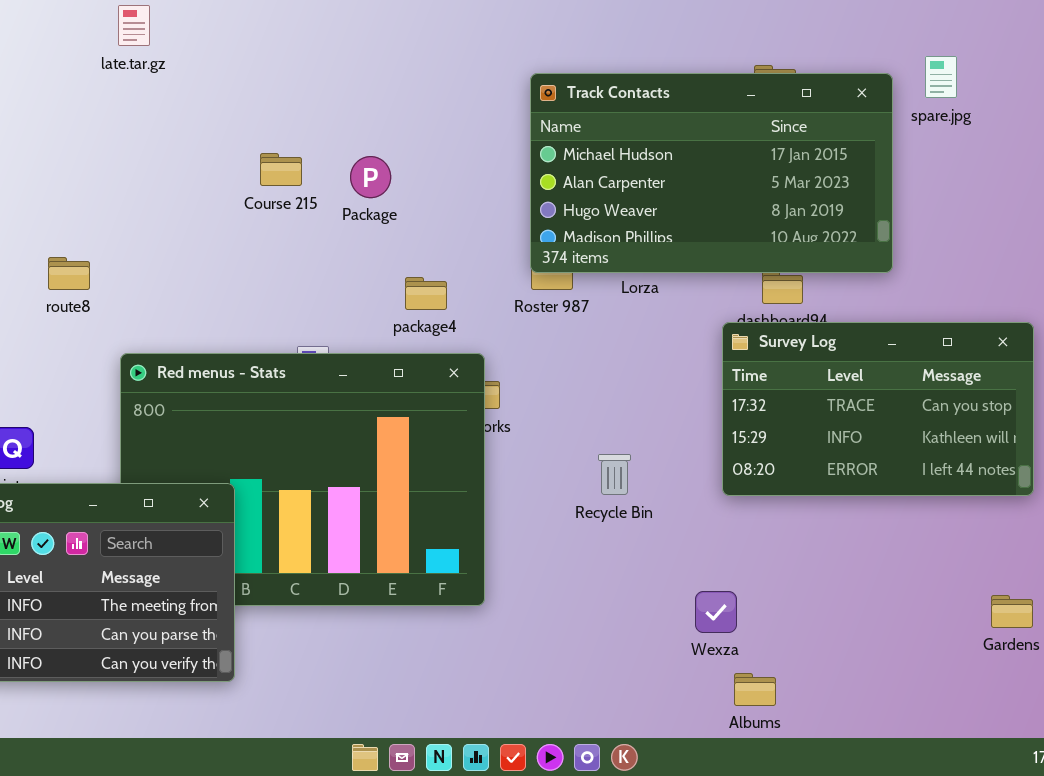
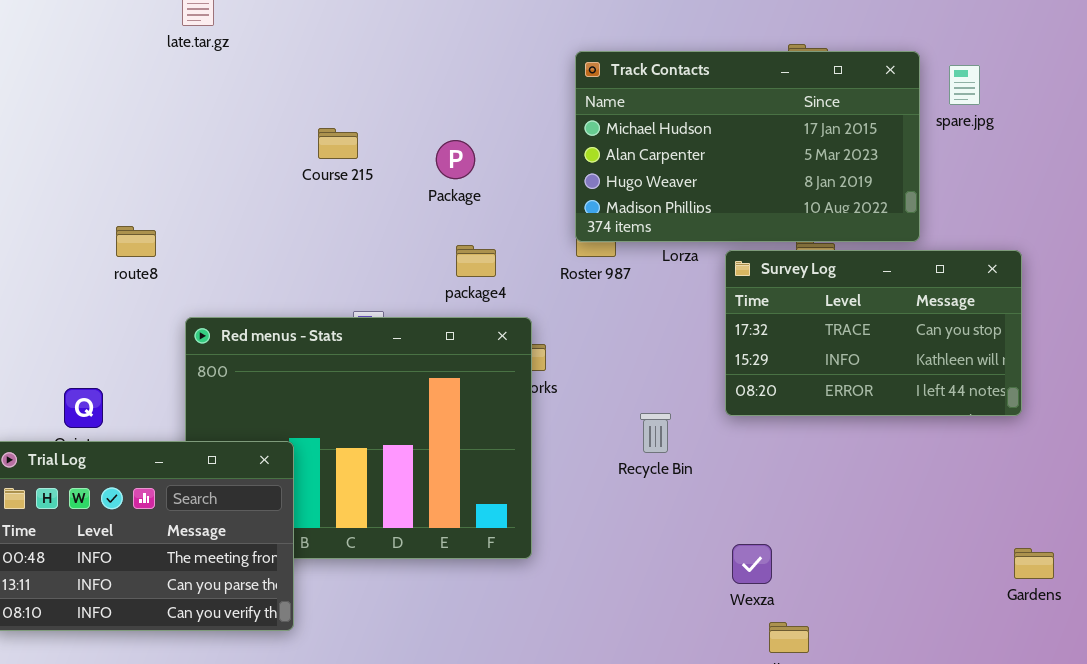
spare.jpg: [925,56,957,98] -> [949,65,980,105], moved
Package: [350,156,391,198] -> [436,140,475,179], moved
Survey Log: [722,322,1034,496] -> [725,250,1022,416], moved

